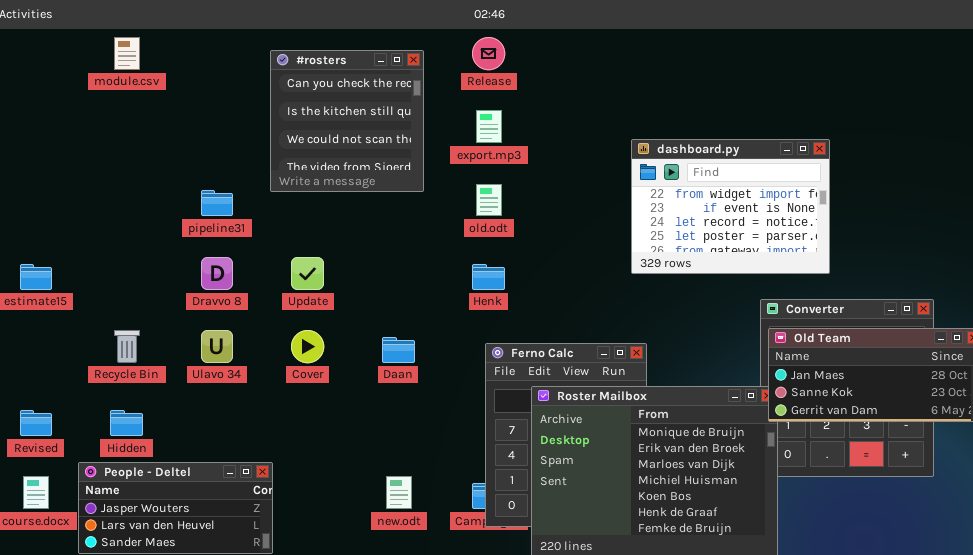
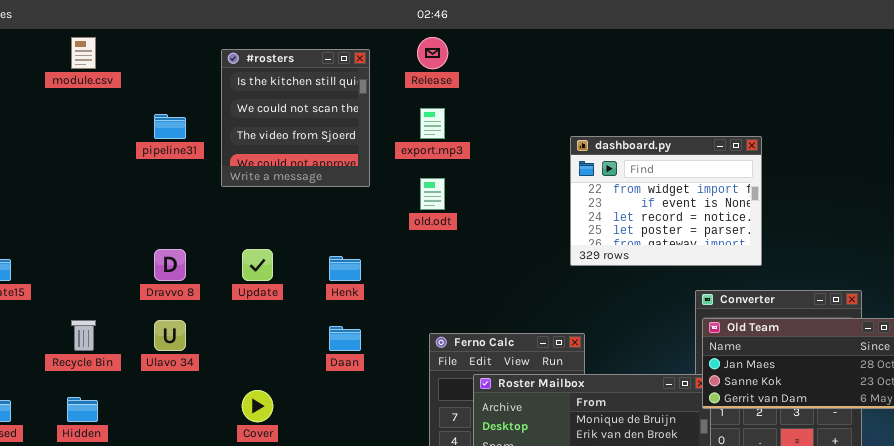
#rosters: [270,50,424,192] -> [221,49,370,187], scrolled down 1 row
pipeline31: [201,190,233,216] -> [154,114,186,139], moved
Henk: [472,264,505,290] -> [329,256,361,281], moved
Cover: [291,330,324,363] -> [242,390,273,422], moved

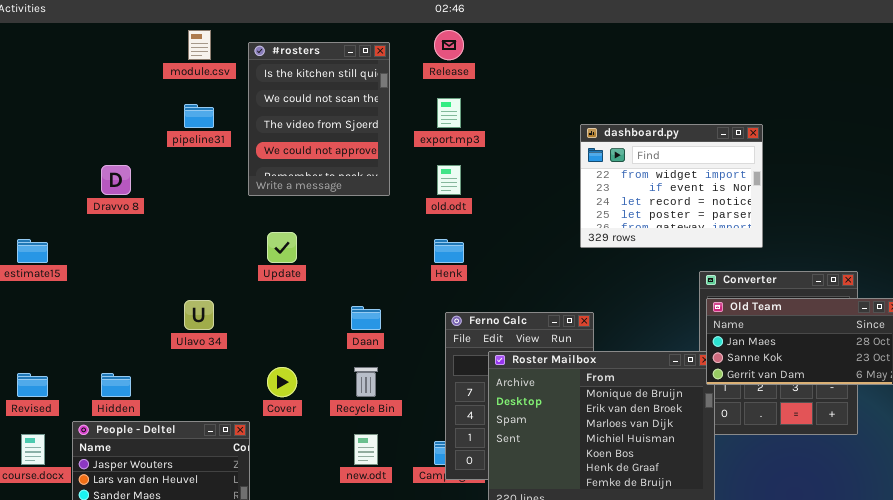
module.csv: [71,37,96,69] -> [188,30,211,60], moved
#rosters: [221,49,370,187] -> [248,42,390,196], resized
Dravvo 8: [154,249,186,281] -> [101,165,131,195], moved
Henk: [329,256,361,281] -> [434,239,464,263], moved
Recycle Bin: [71,320,96,351] -> [354,367,378,397], moved

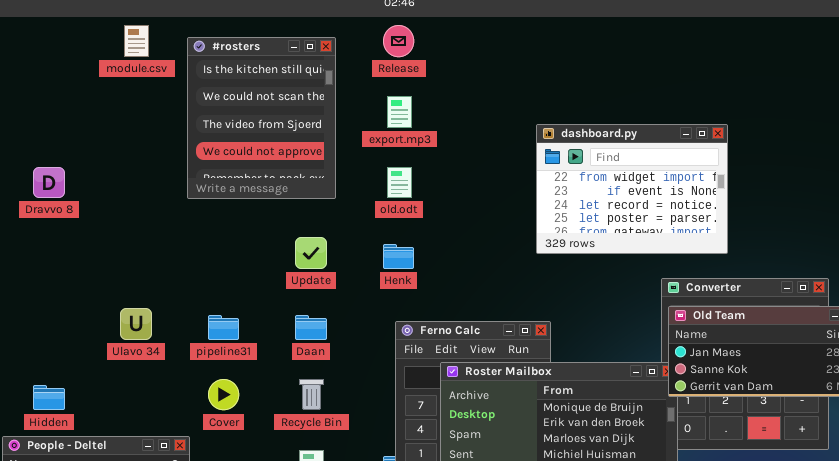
pipeline31: [184,104,214,128] -> [208,315,239,340], moved
Update: [267,232,297,263] -> [295,237,327,269], moved

